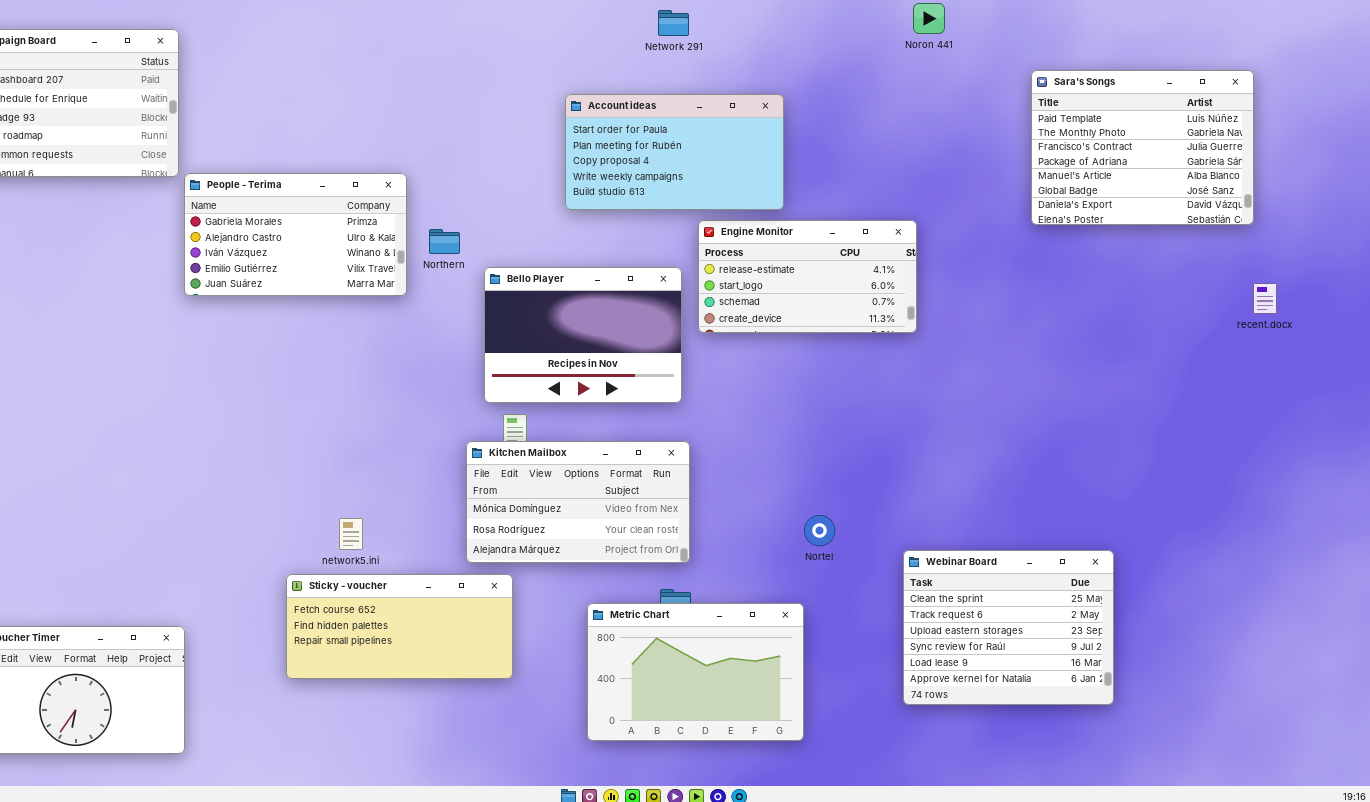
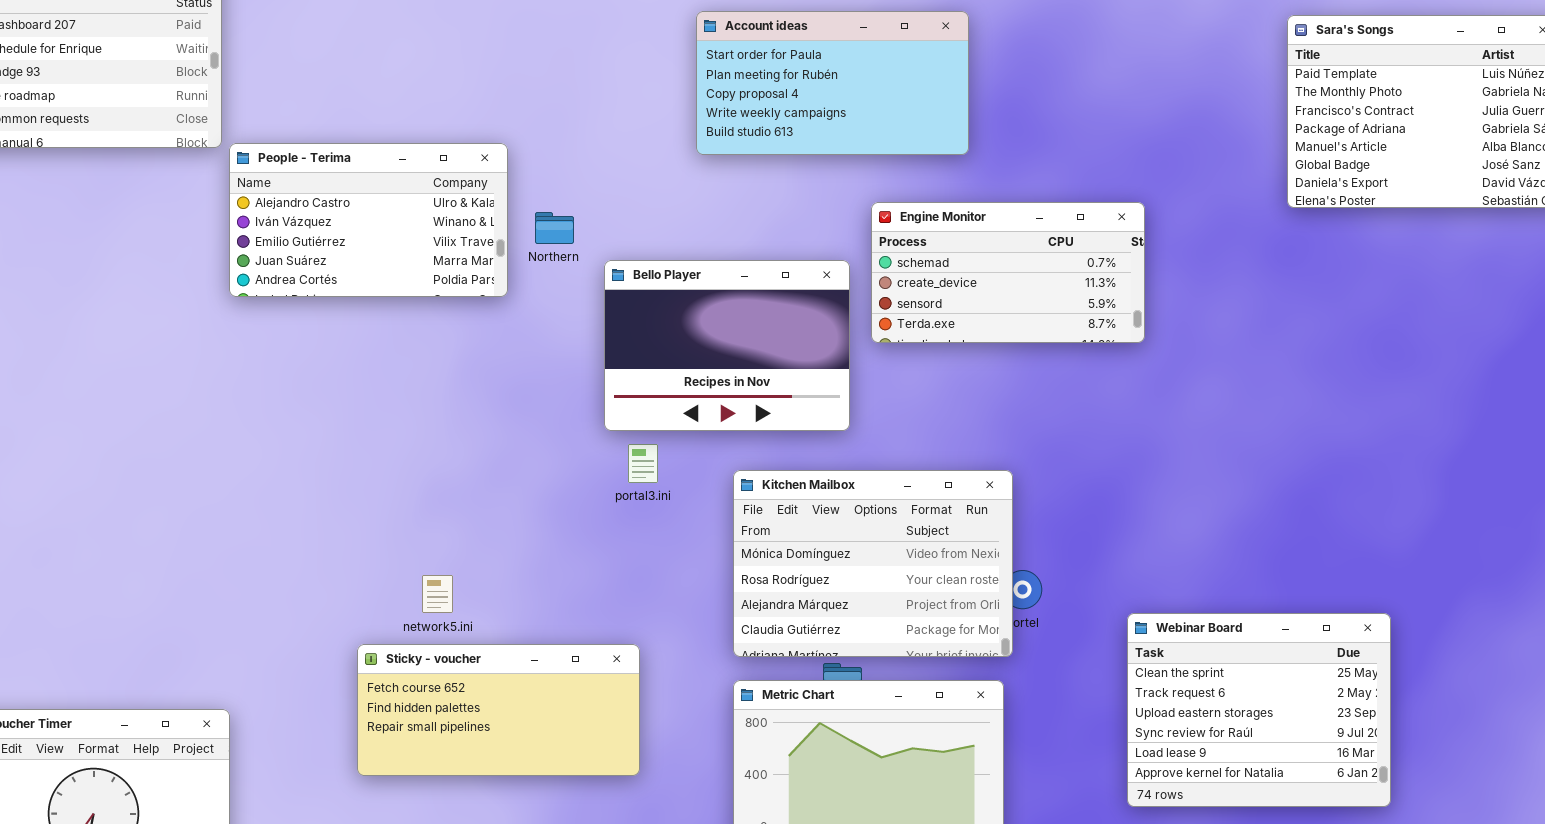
Account ideas: [565,94,784,210] -> [696,11,969,155], moved
People - Terima: [184,173,407,296] -> [229,143,508,297], scrolled down 1 row
Engine Monitor: [698,220,917,333] -> [871,202,1145,343], scrolled down 2 rows
Kitchen Mailbox: [466,441,690,563] -> [733,470,1013,657], moved, resized

